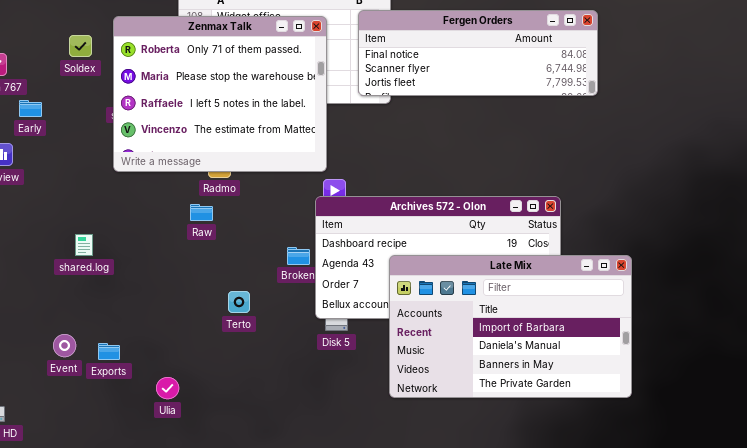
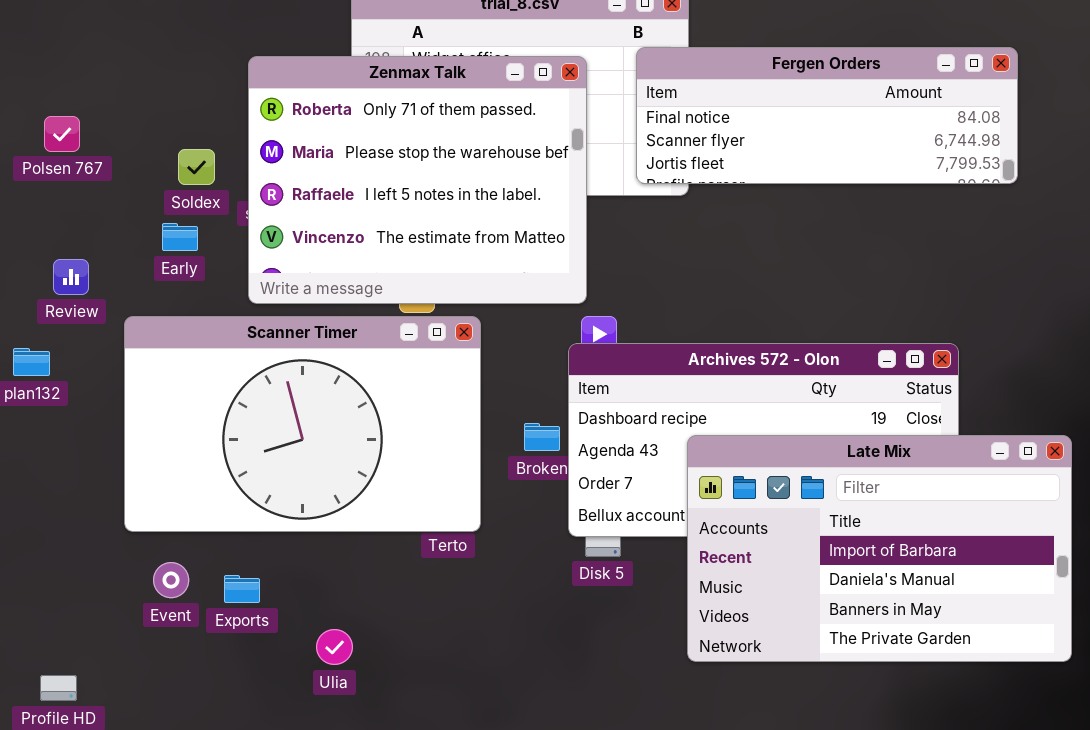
Soldex: [69,35,92,57] -> [178,149,215,185], moved
Early: [19,100,42,117] -> [162,223,198,251], moved
Scanner Timer: none -> [124,316,481,532], opened

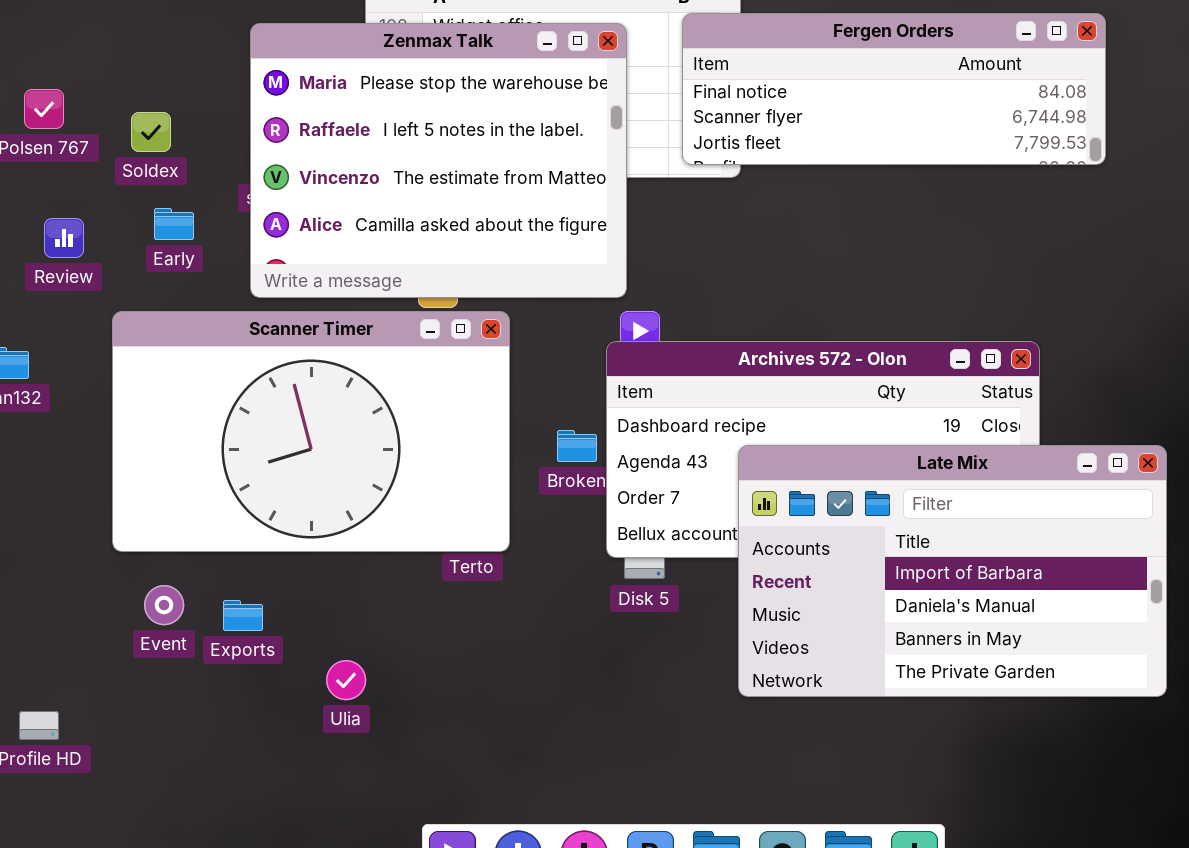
Zenmax Talk: [248,56,587,304] -> [250,23,627,298], scrolled down 1 row
Soldex: [178,149,215,185] -> [131,112,171,152], moved
Review: [53,259,89,295] -> [44,218,84,258], moved

